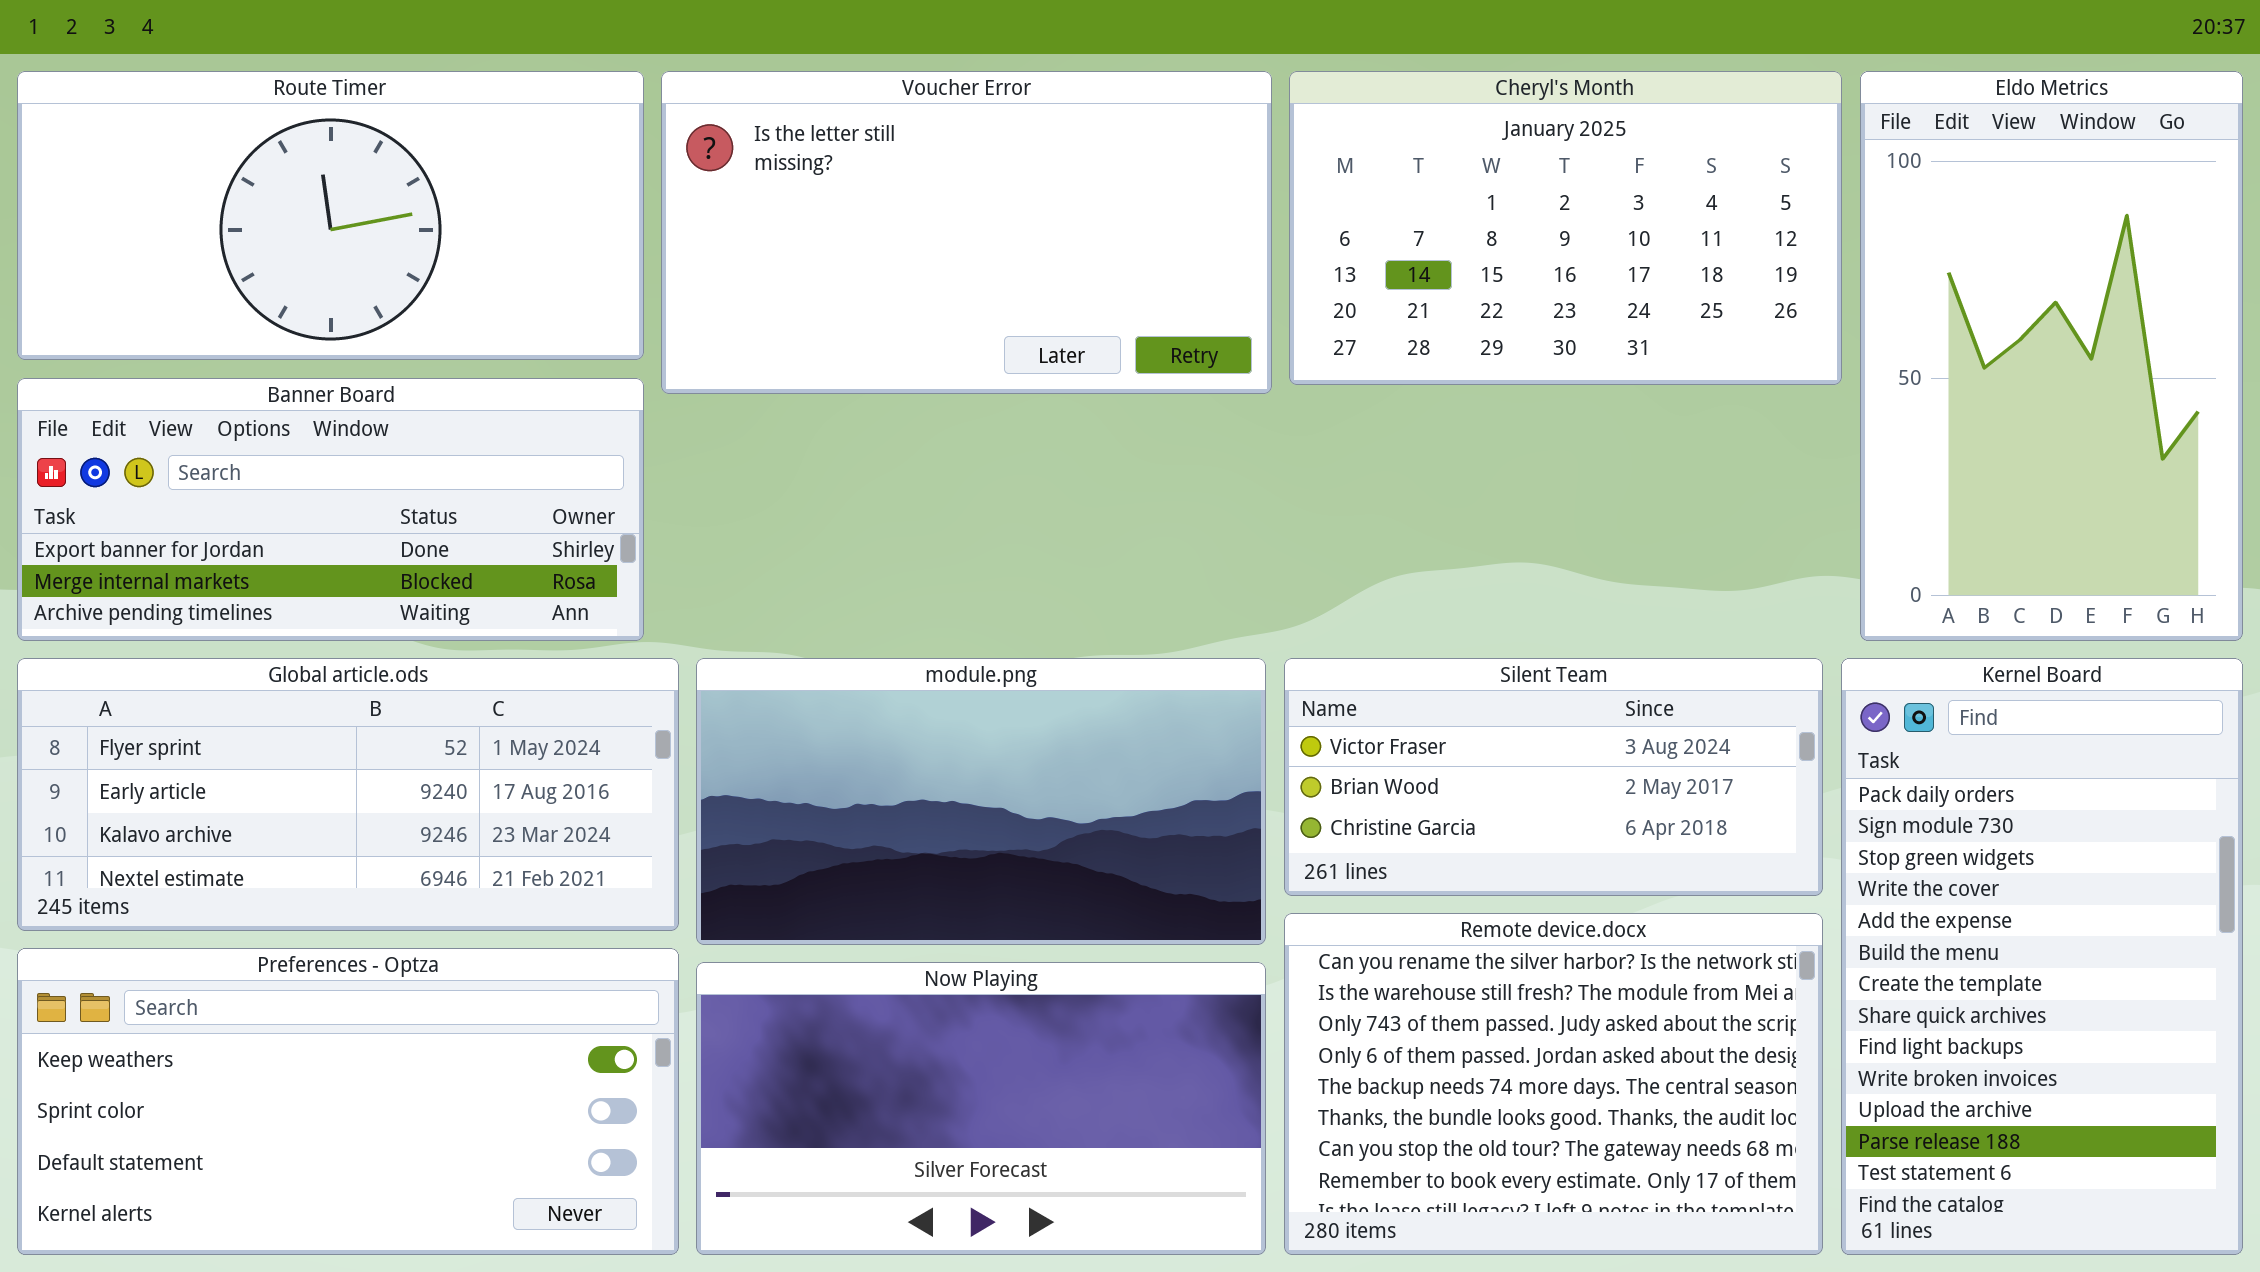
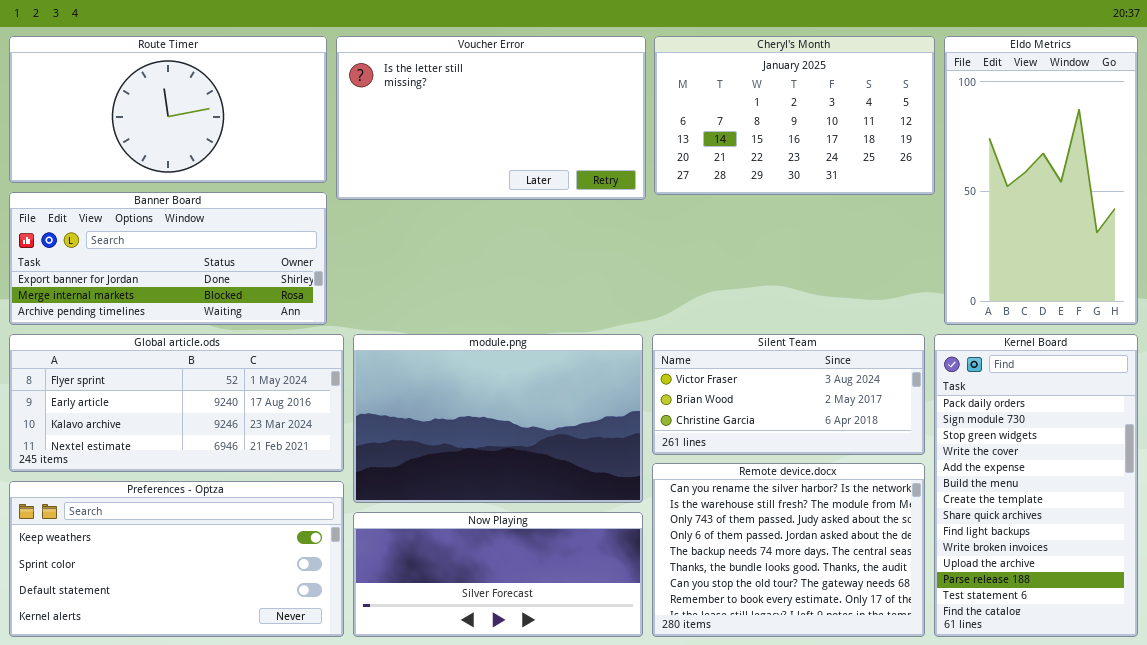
module.png: [696,658,1266,945] -> [353,334,643,503], resized
Now Playing: [696,962,1266,1255] -> [353,512,643,637], resized

